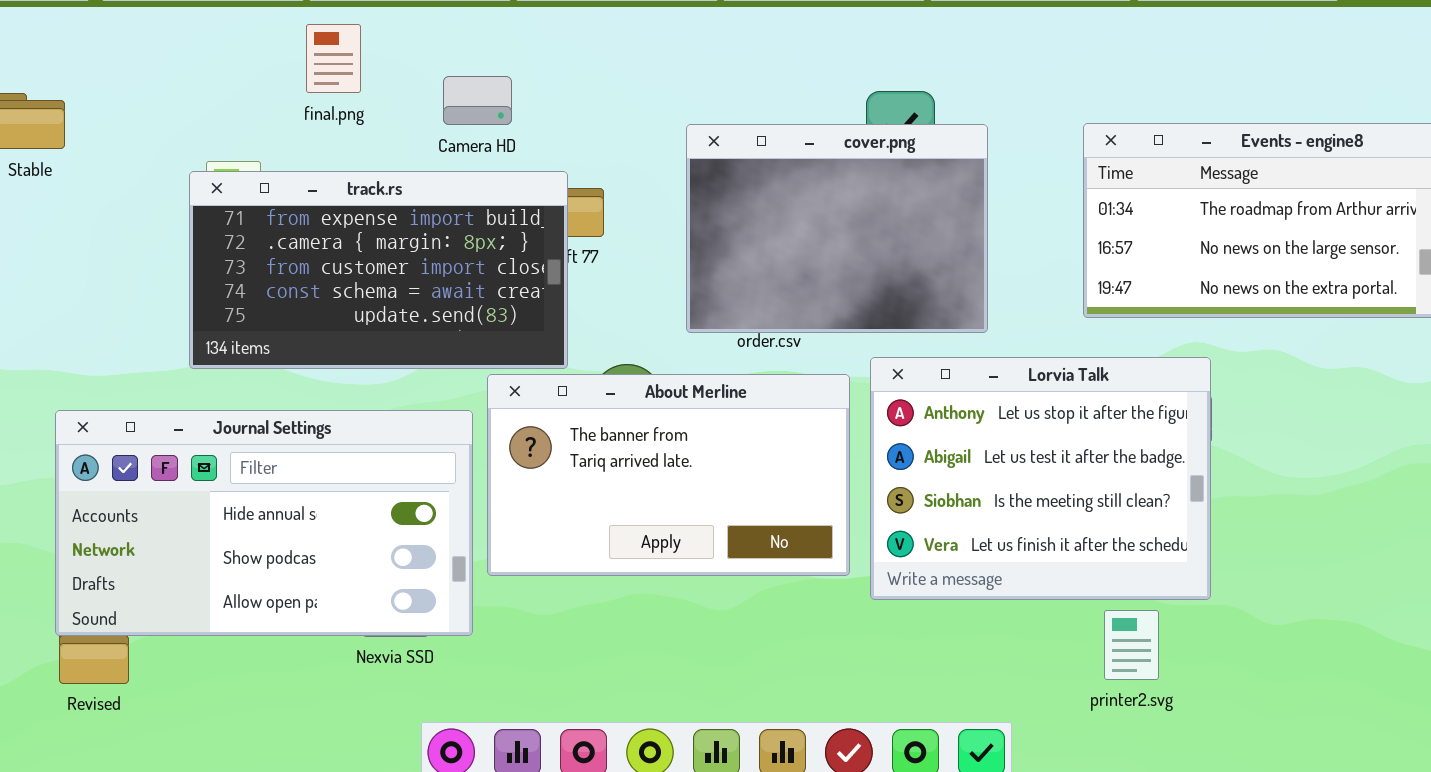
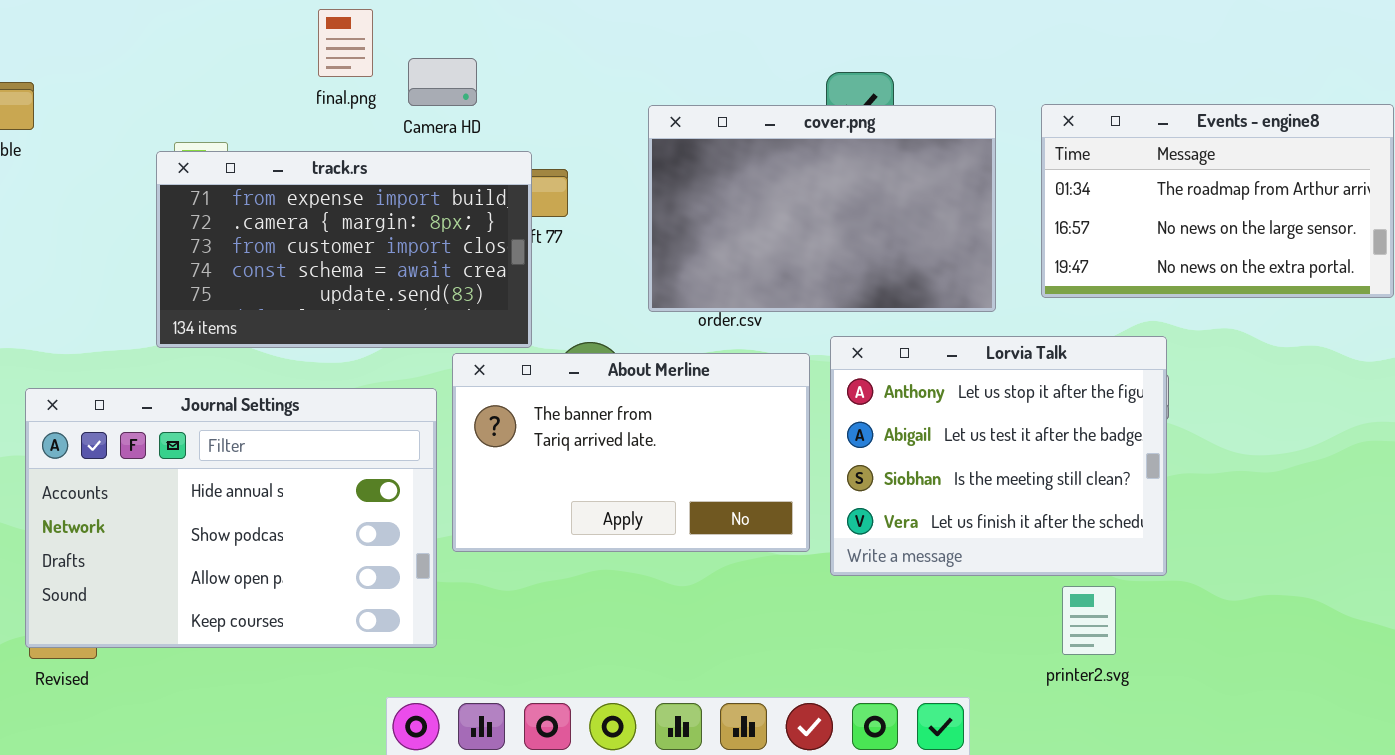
final.png: [306,24,361,93] -> [318,9,373,77], moved
cover.png: [686,124,988,333] -> [648,105,996,312], resized
Journal Settings: [55,410,473,636] -> [25,388,437,648], resized

